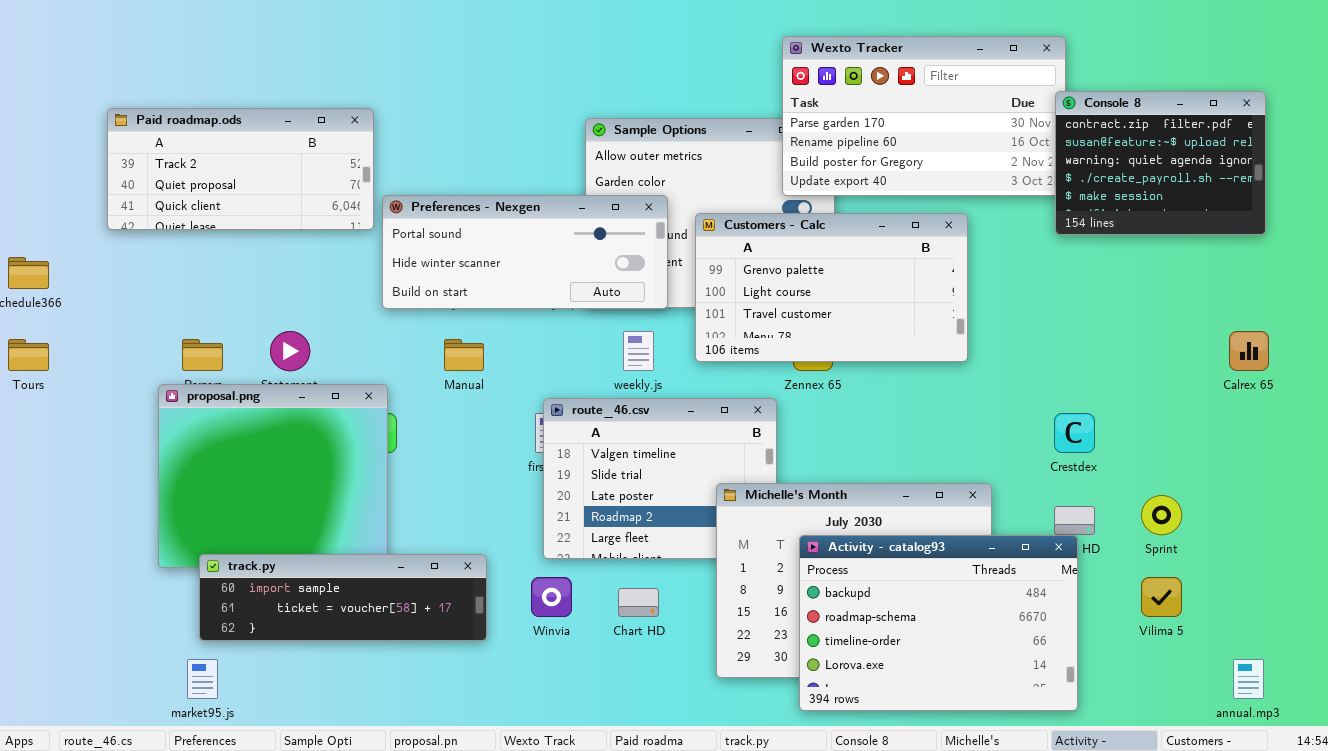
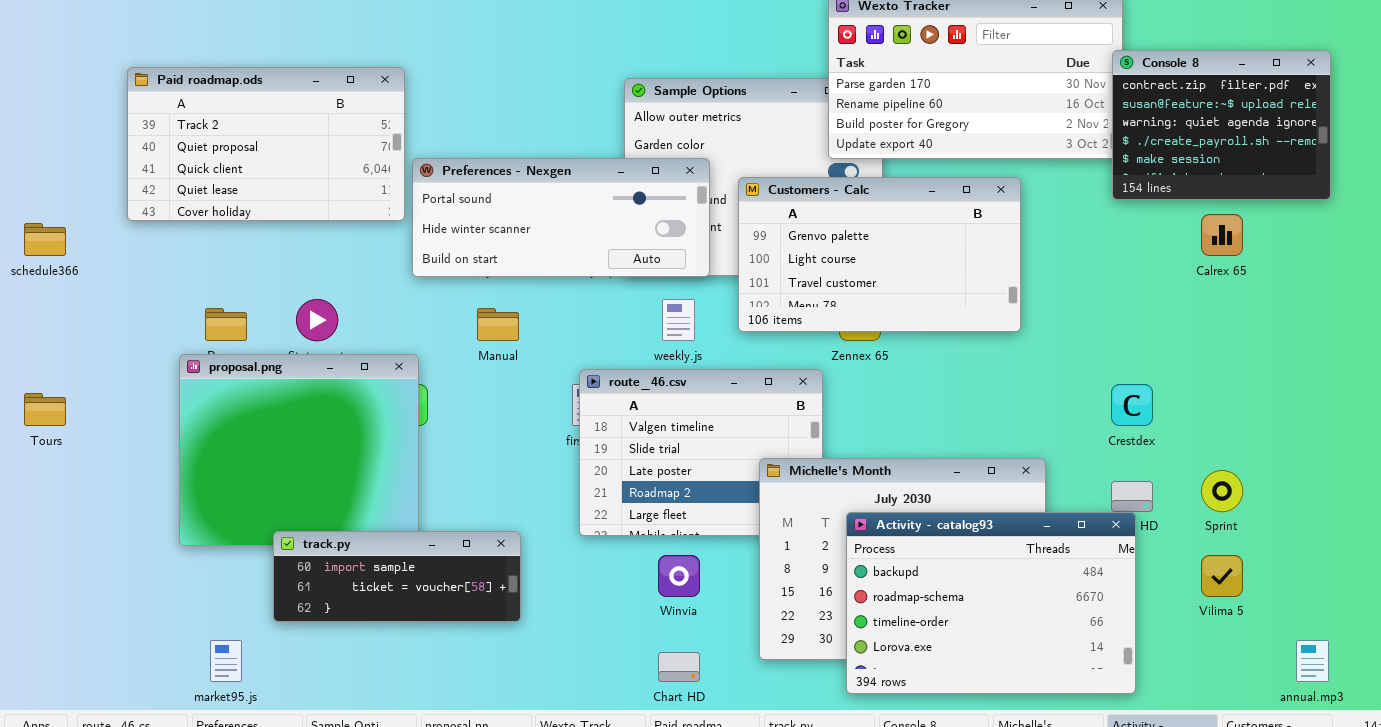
Paid roadmap.ods: [107,108,374,230] -> [127,67,405,221], resized
Calrex 65: [1229,331,1269,371] -> [1201,214,1243,256], moved
Tours: [8,339,49,371] -> [24,393,66,426], moved
track.py: [199,554,487,641] -> [273,531,521,622], resized
Winvia: [531,577,572,617] -> [658,555,700,597], moved
Chart HD: [618,588,659,617] -> [658,652,700,682], moved

